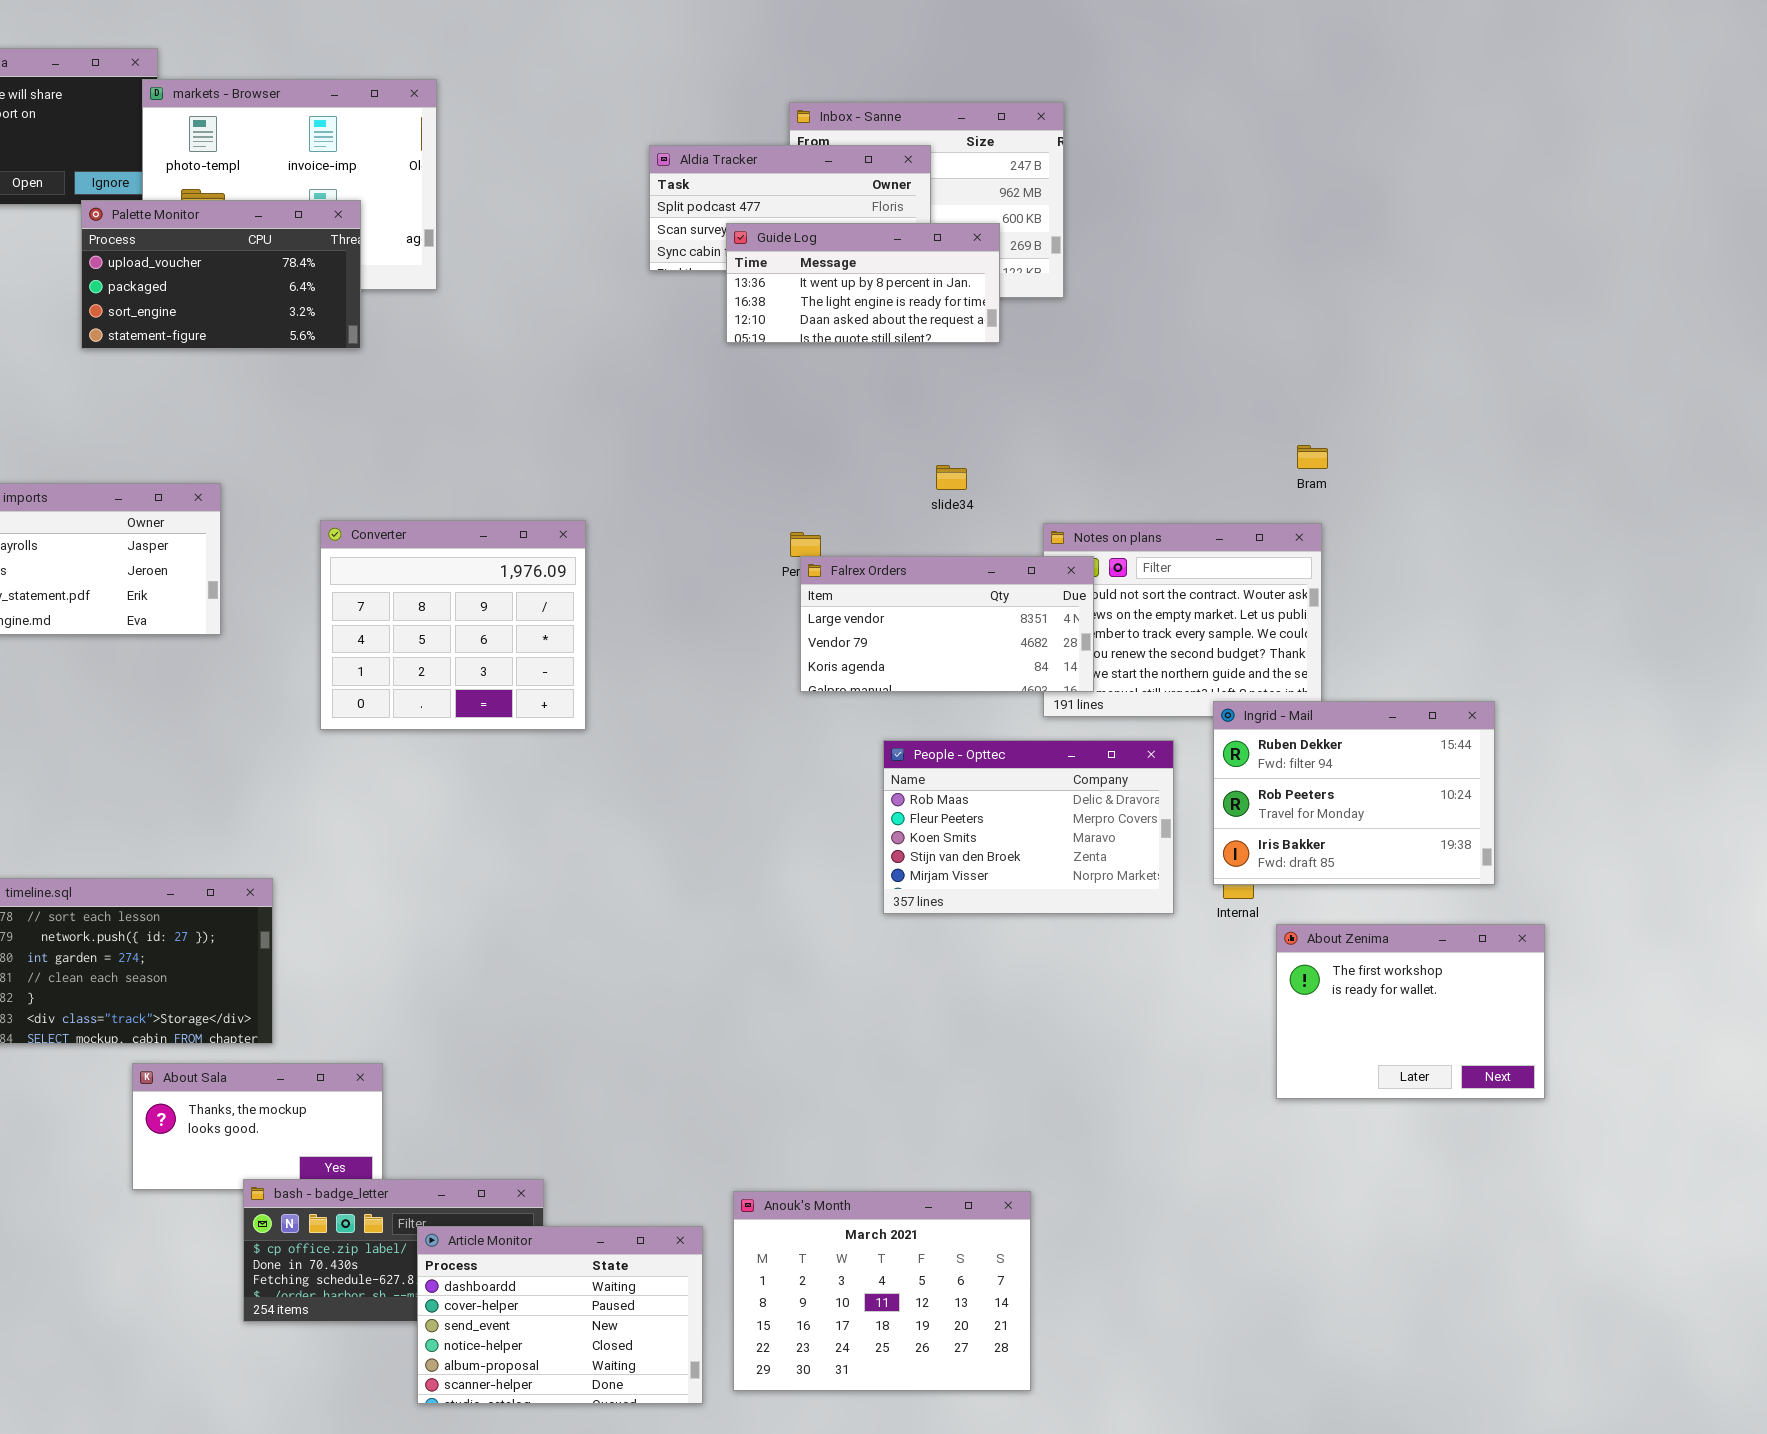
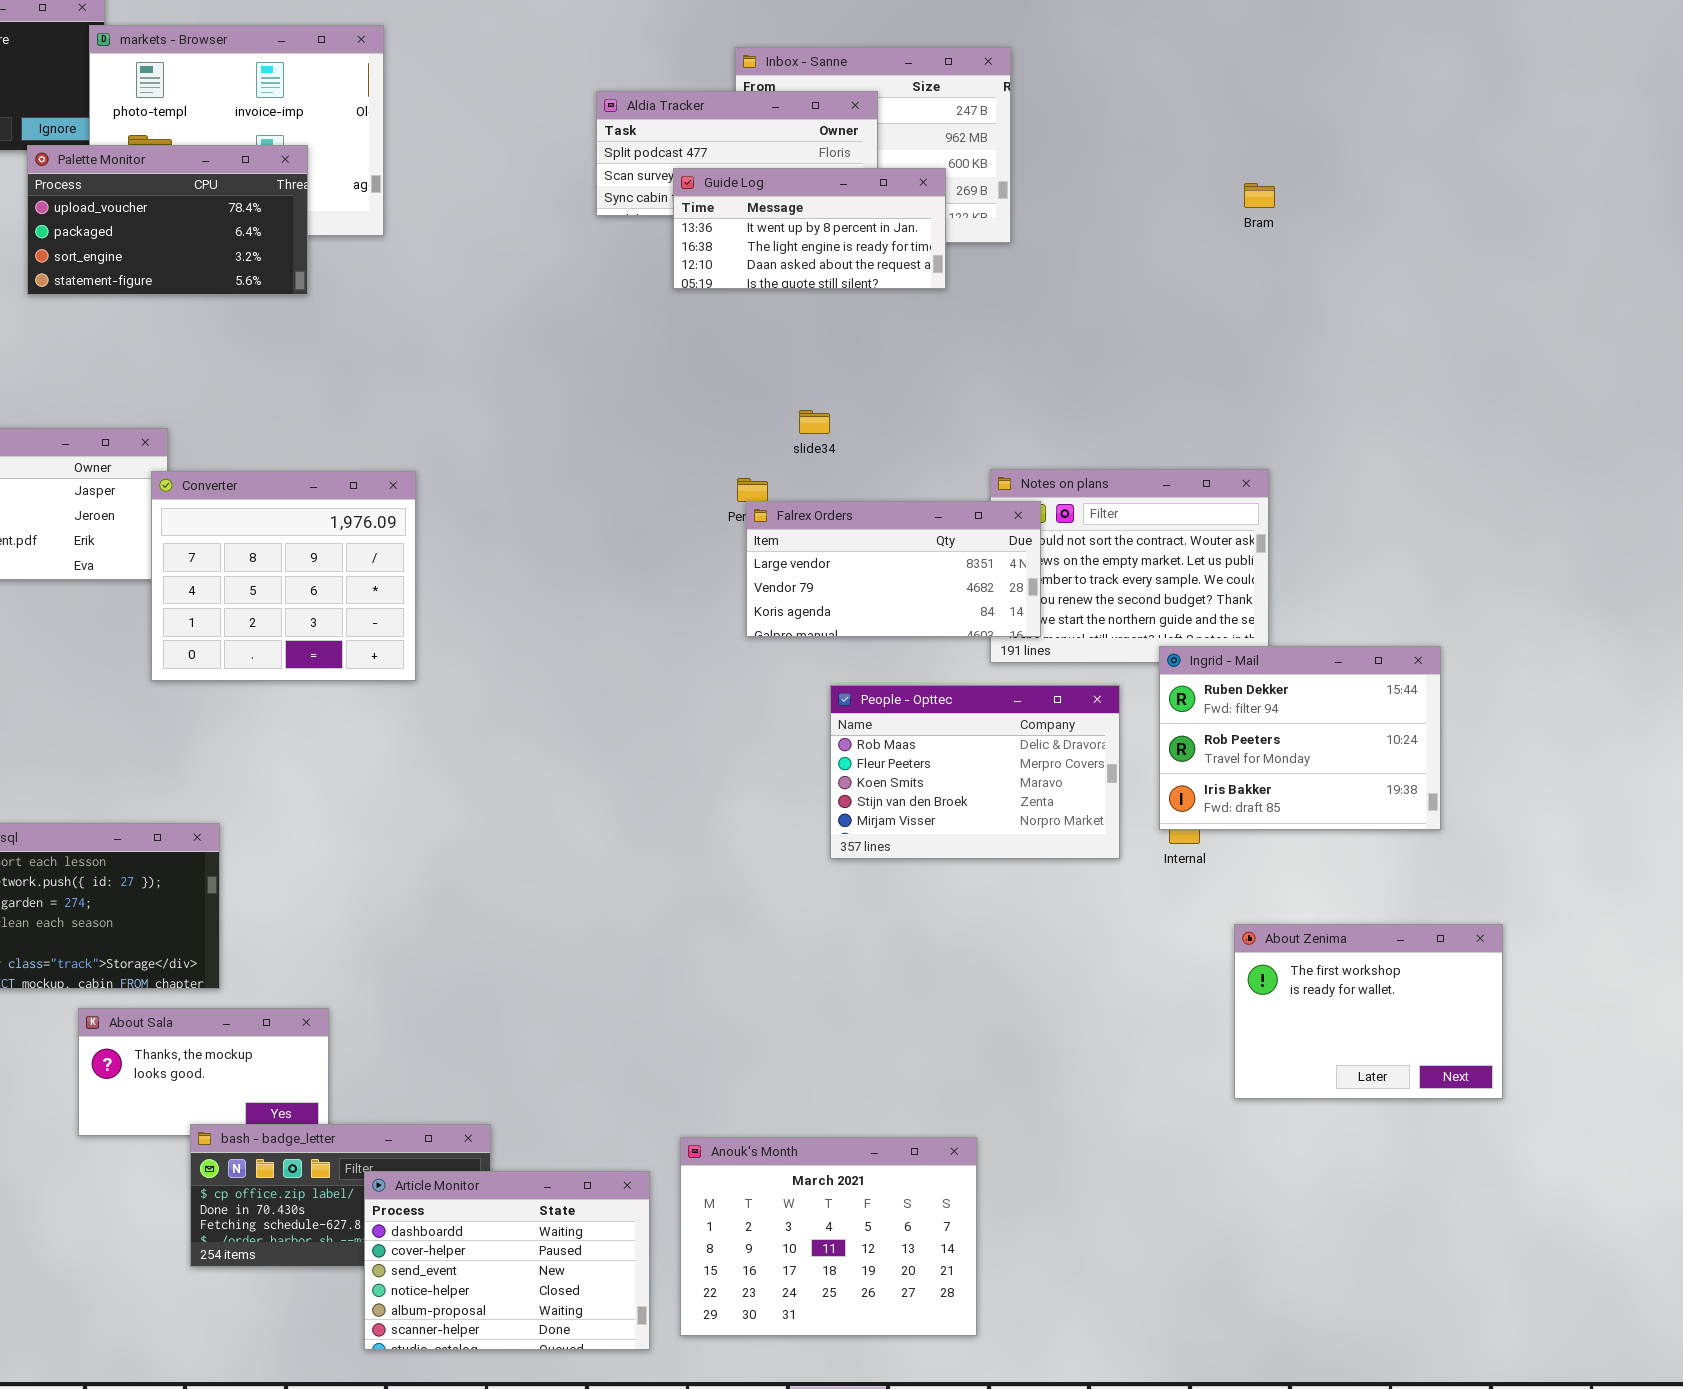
Bram: [1297,445,1328,469] -> [1244,183,1275,208], moved
slide34: [936,465,967,490] -> [799,410,830,434], moved
Converter: [320,520,586,730] -> [151,471,416,681], moved
About Zenima: [1276,924,1545,1099] -> [1234,924,1503,1099], moved

